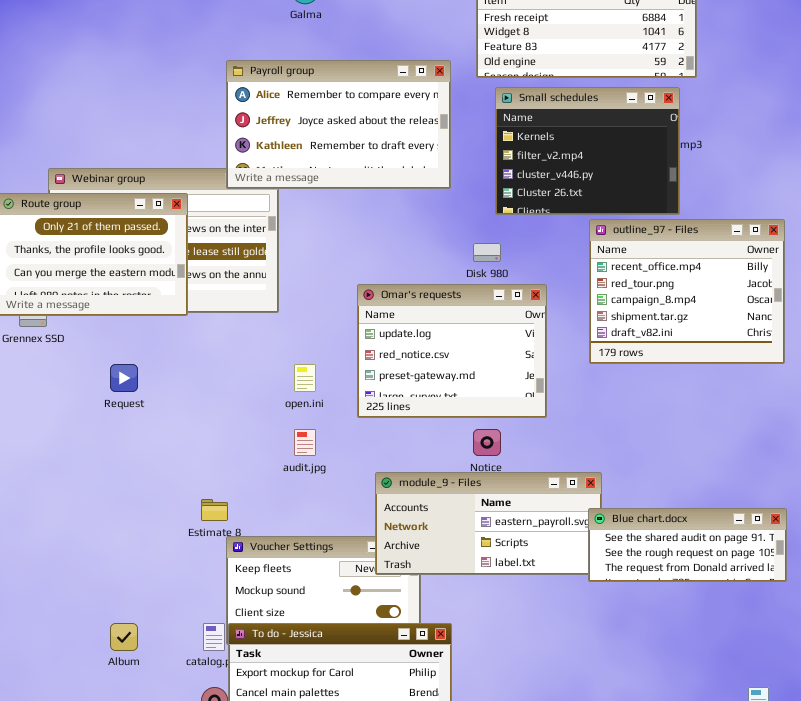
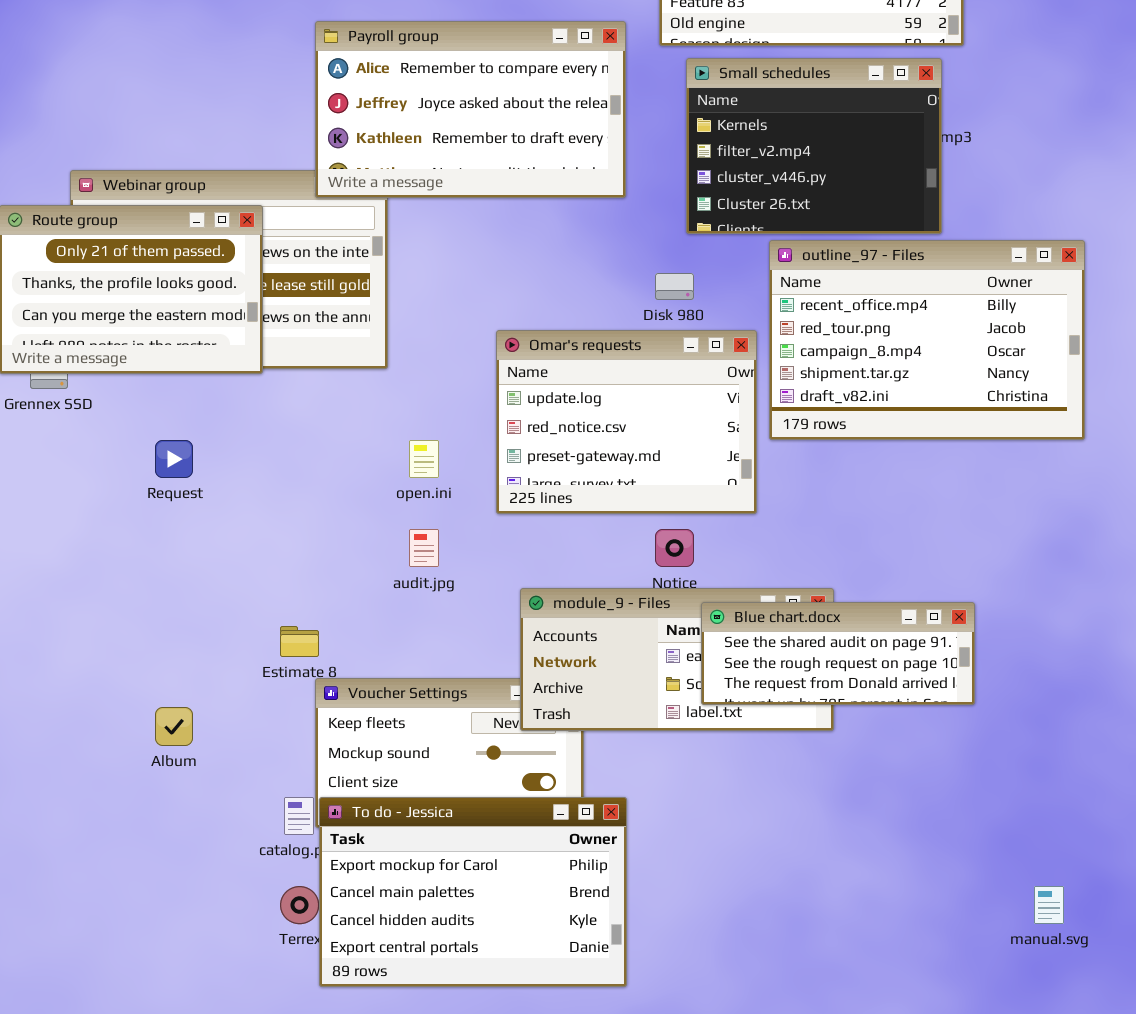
outline_97 - Files: [589,219,785,364] -> [769,240,1085,440], resized
Blue chart.docx: [588,508,787,582] -> [701,602,975,705], moved
Album: [110,623,138,651] -> [155,707,193,746], moved

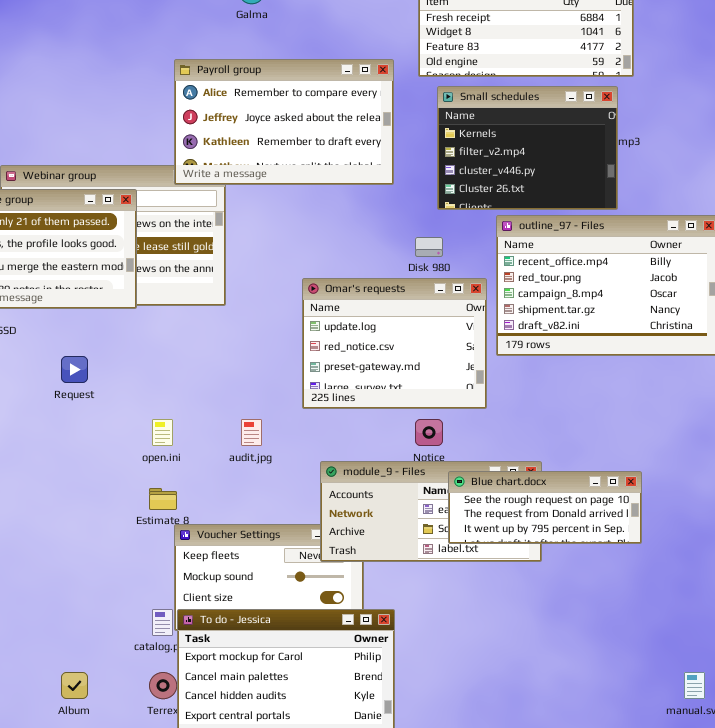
open.ini: [409,440,439,478] -> [152,419,173,446], moved
Blue chart.docx: [701,602,975,705] -> [448,471,642,544], scrolled down 1 row
Album: [155,707,193,746] -> [61,672,88,699], moved

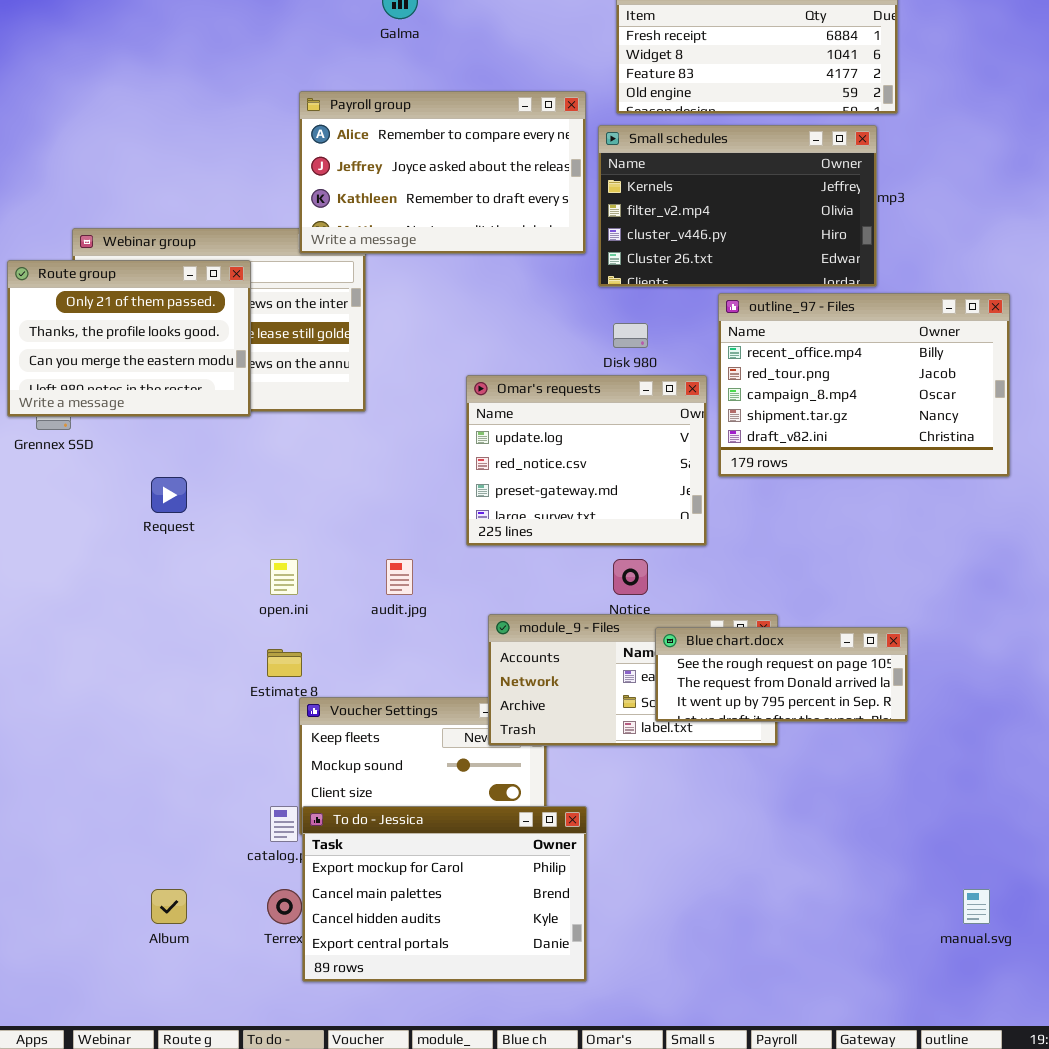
Small schedules: [437,86,618,210] -> [598,125,877,287], resized

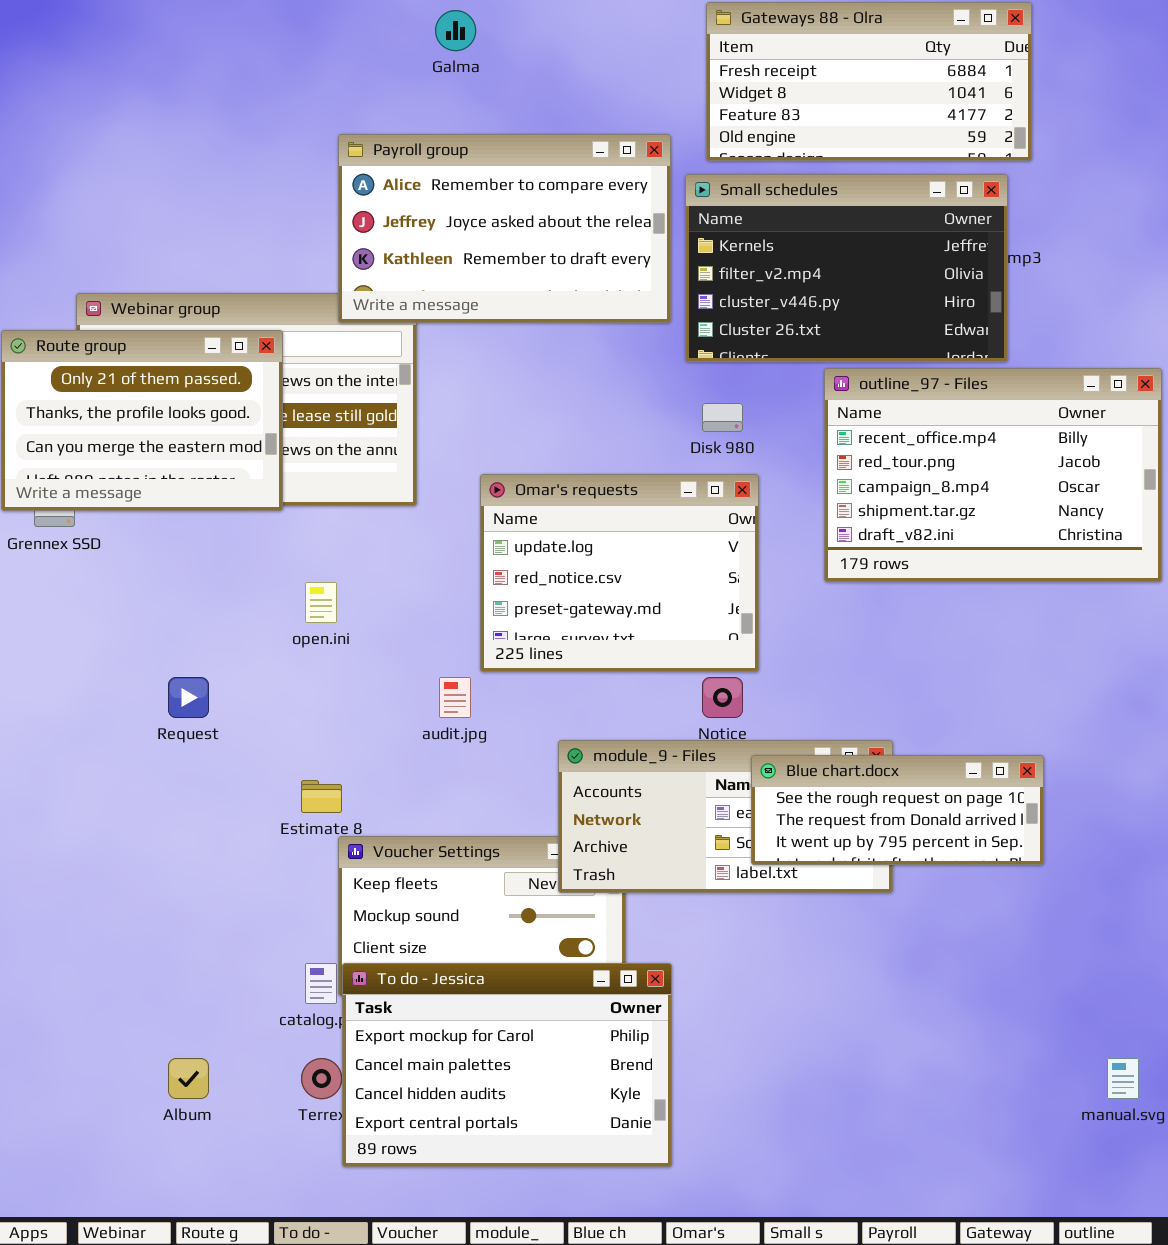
Omar's requests: [466,375,707,546] -> [480,474,759,672], moved
Request: [151,477,187,513] -> [168,677,209,718], moved
open.ini: [270,559,298,595] -> [305,582,337,623], moved

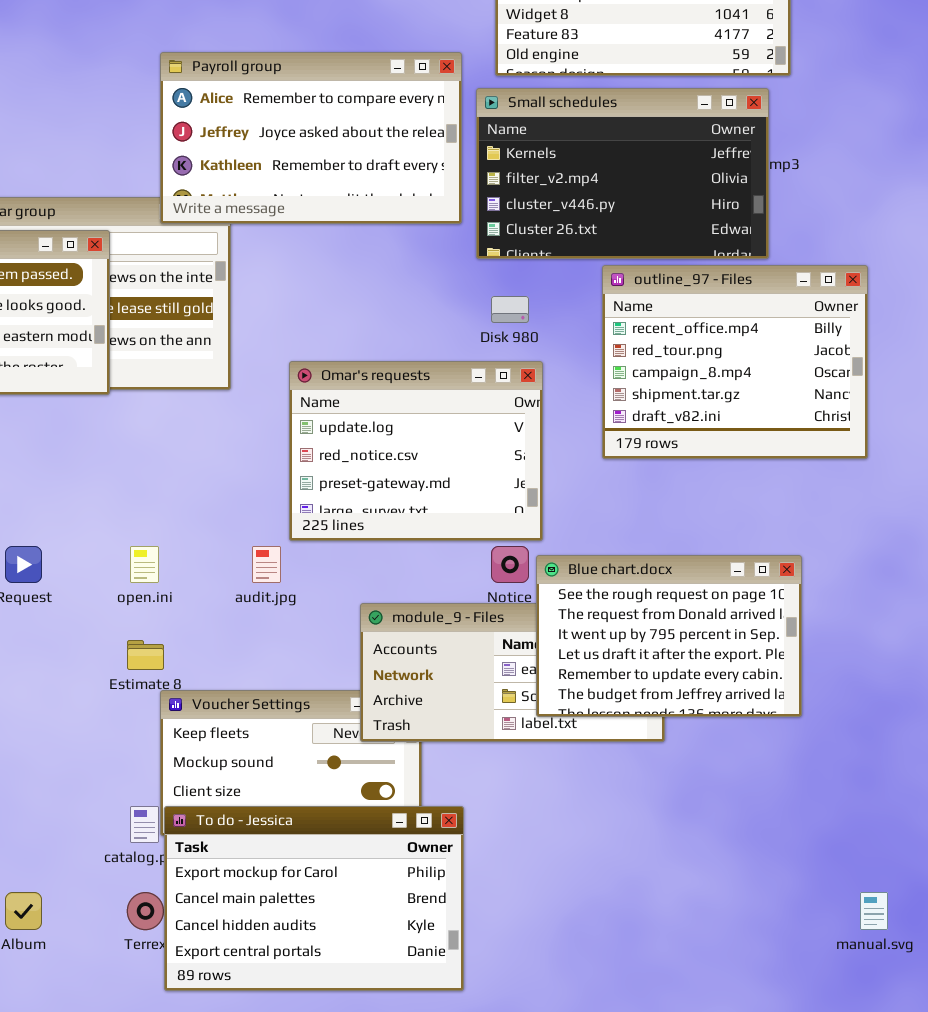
outline_97 - Files: [824,368,1162,582] -> [602,265,868,459], resized
open.ini: [305,582,337,623] -> [130,546,159,583], moved
Blue chart.docx: [751,755,1044,865] -> [536,555,802,717], resized

